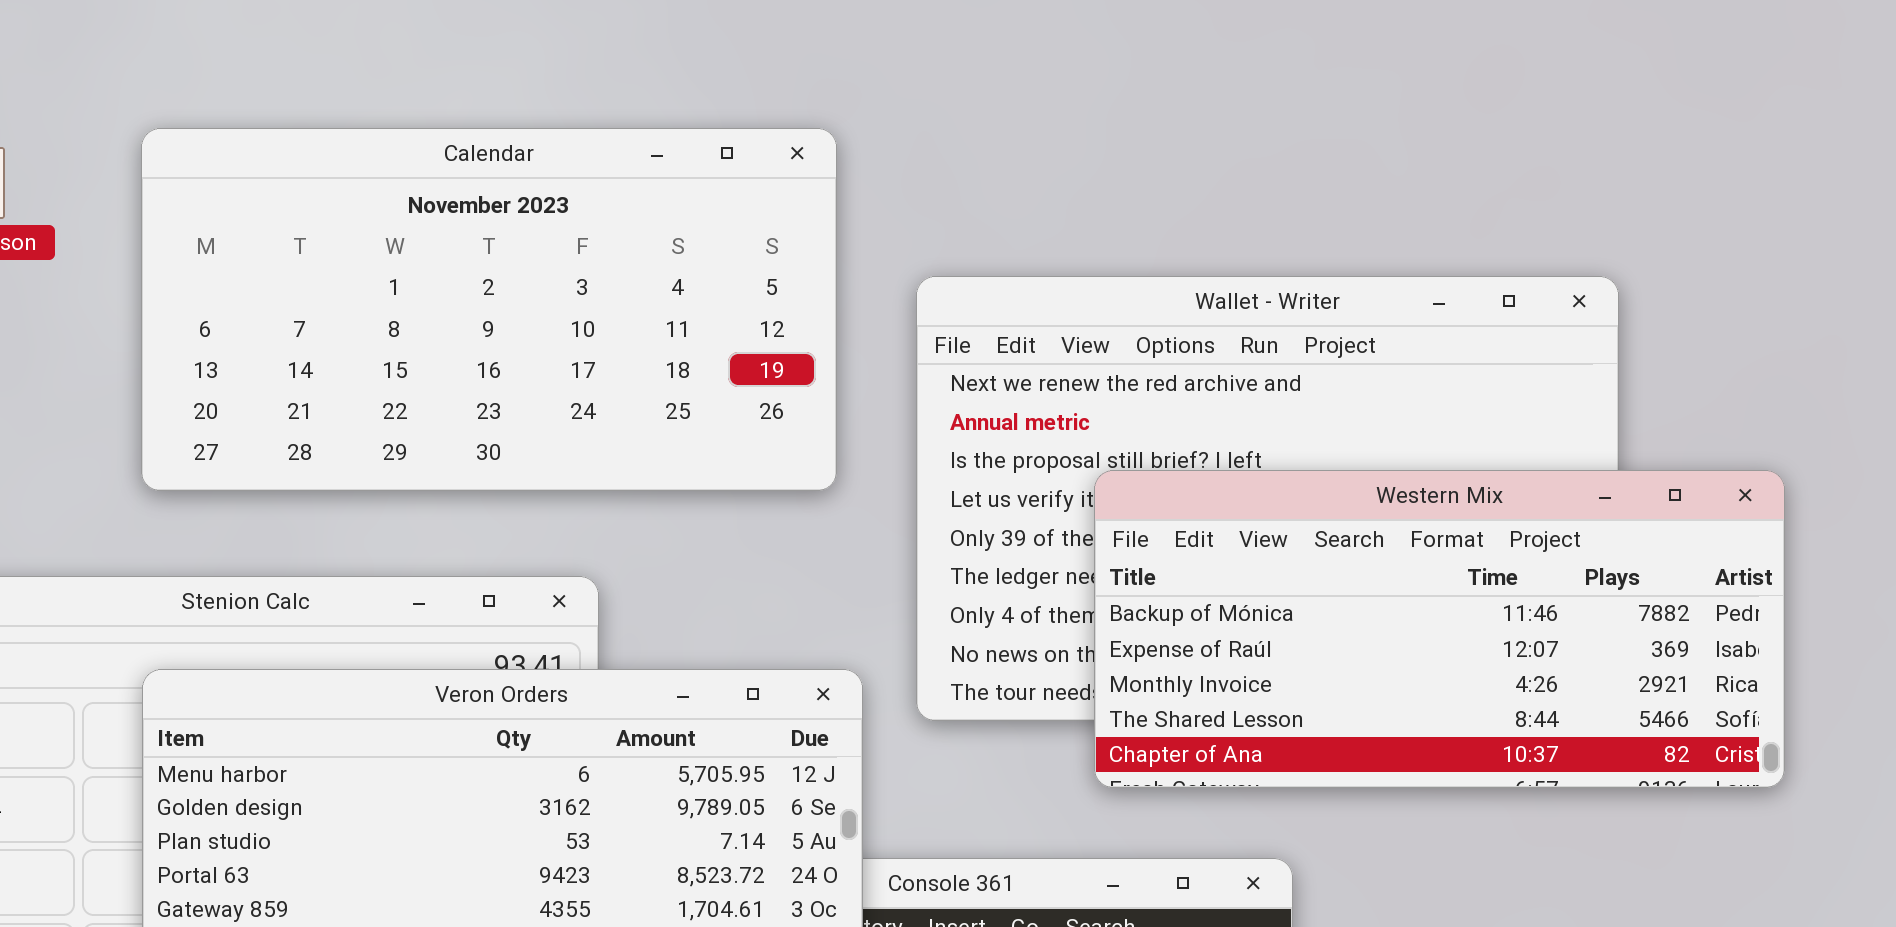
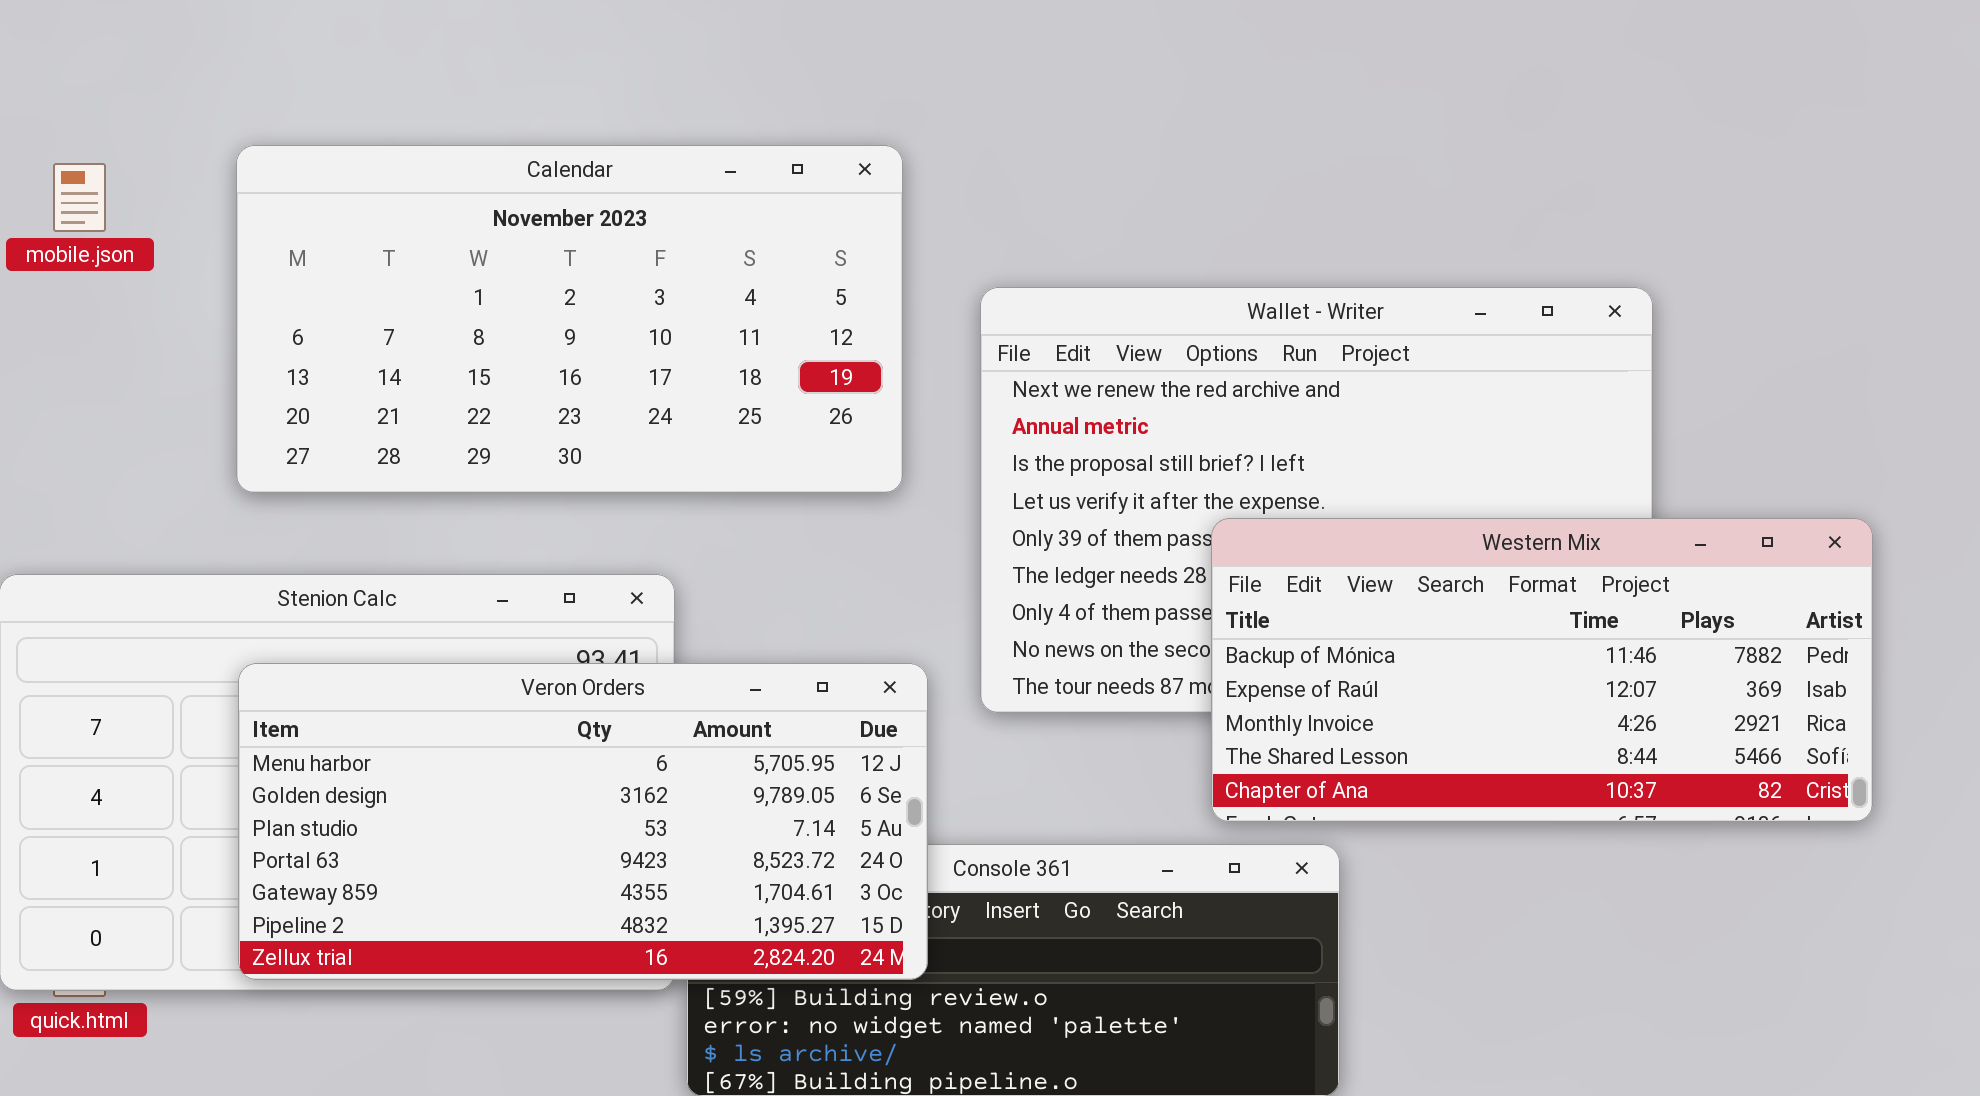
Western Mix: [1094,470,1785,788] -> [1211,518,1873,822], moved

